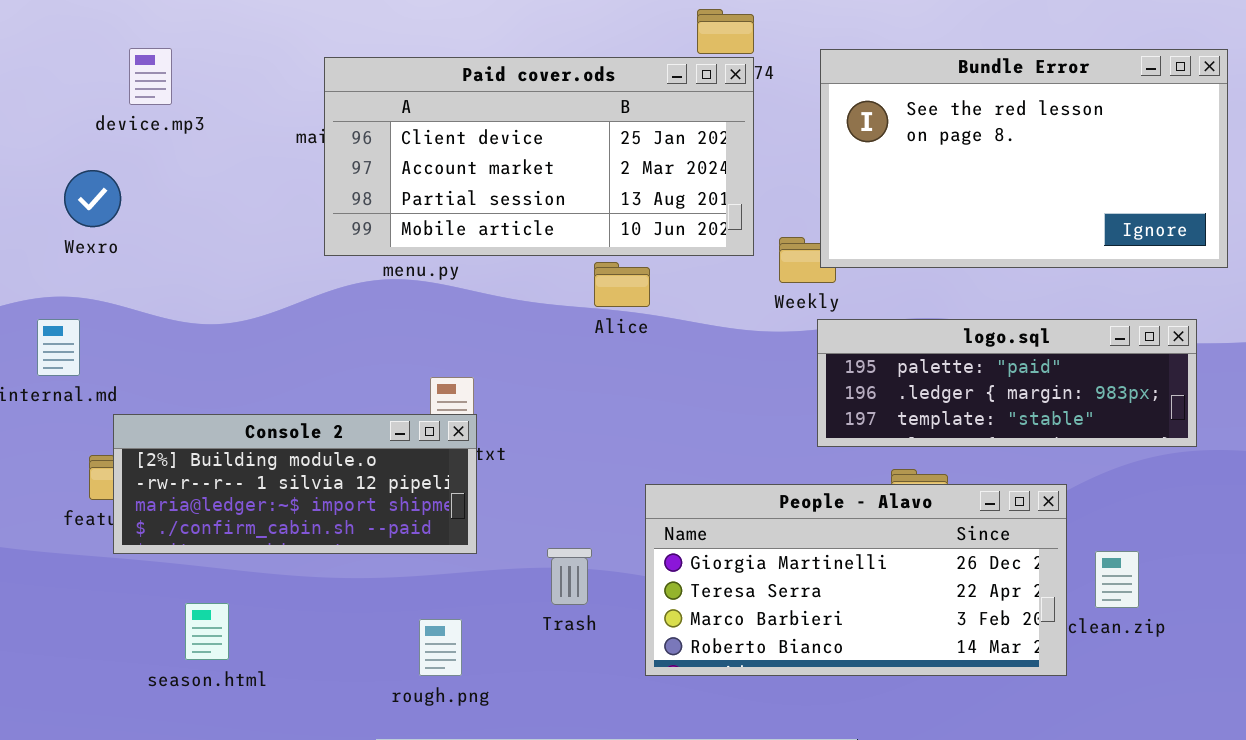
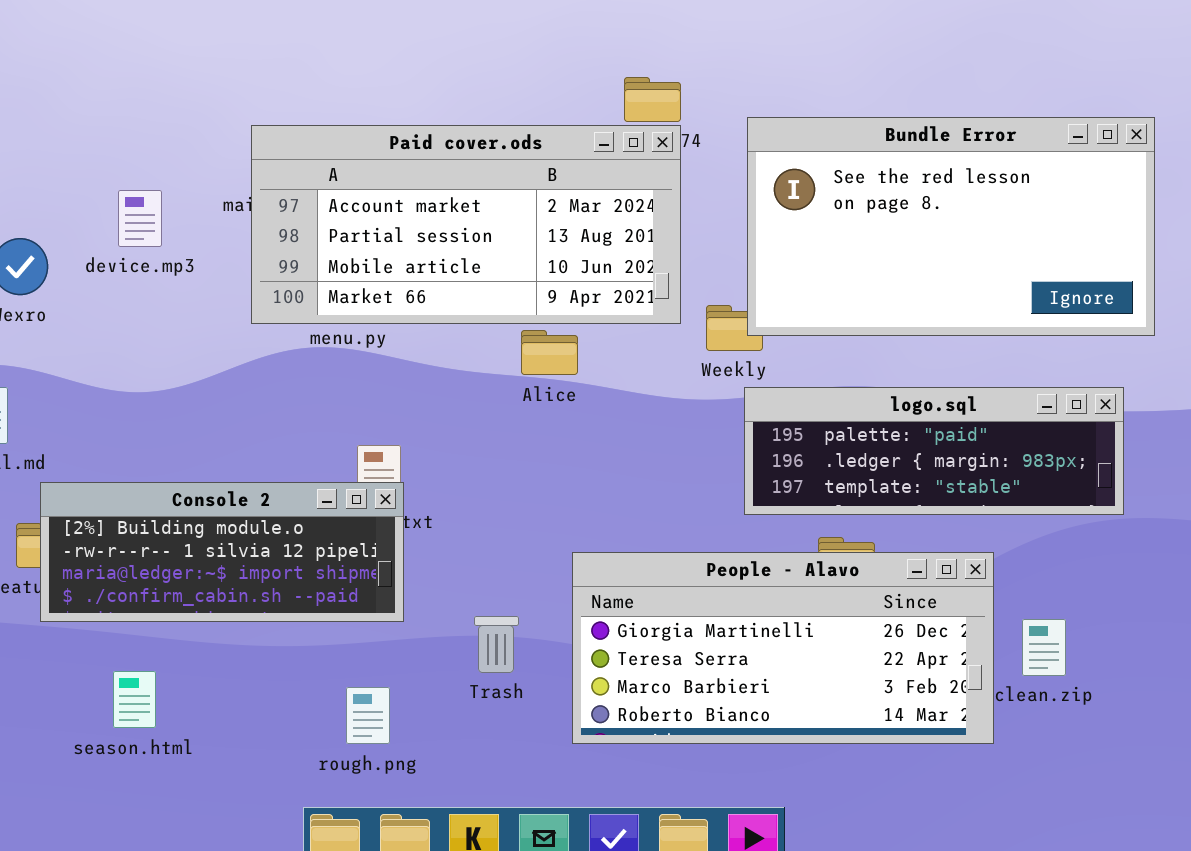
device.mp3: [129,48,172,105] -> [118,190,162,247], moved
Paid cover.ods: [324,57,754,256] -> [251,125,681,324], scrolled down 1 row

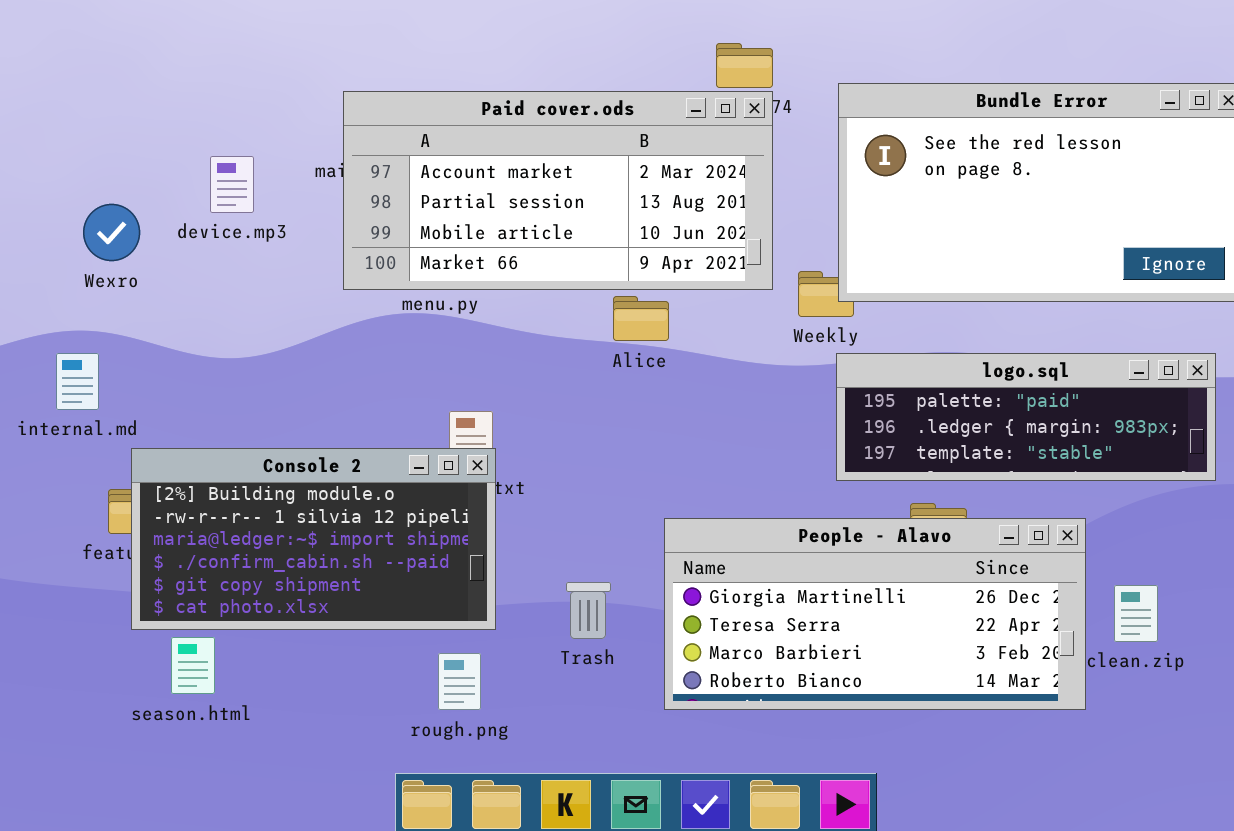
Console 2: [40,482,404,622] -> [131,448,496,630], resized
season.html: [113,671,156,728] -> [171,637,215,694], moved

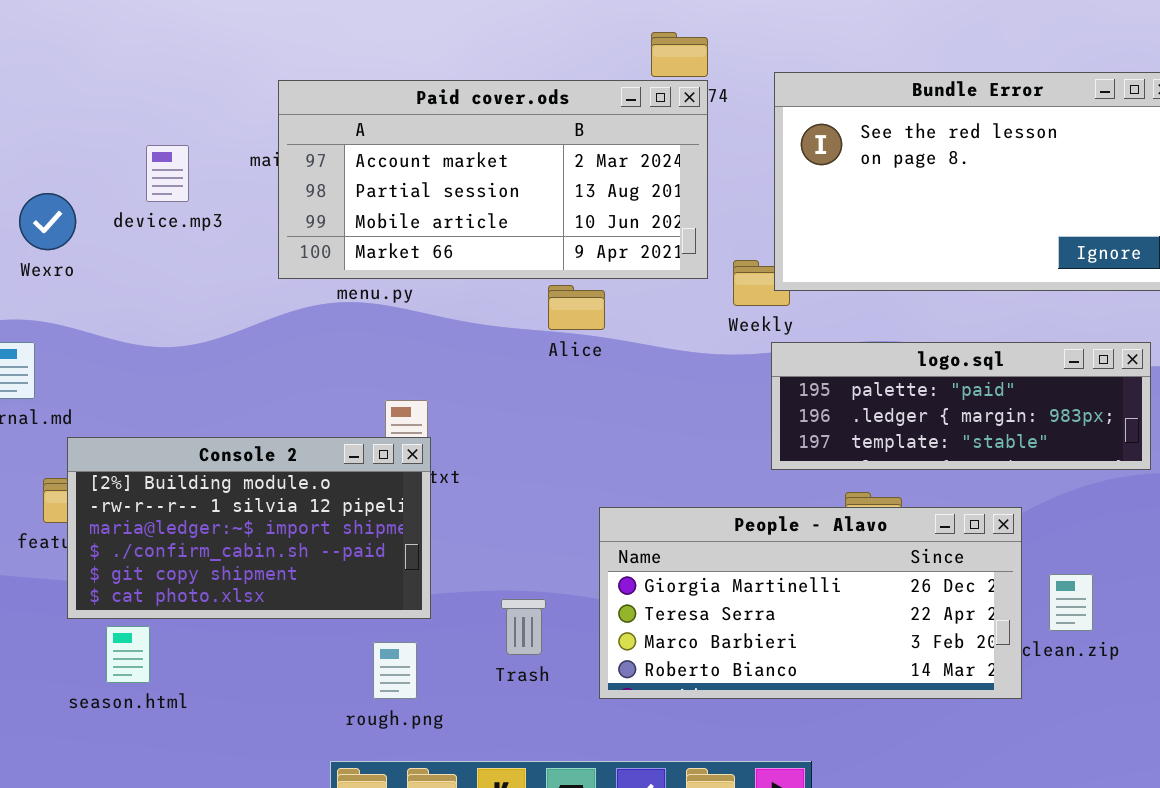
Trash: [566,582,611,639] -> [501,599,546,655], moved

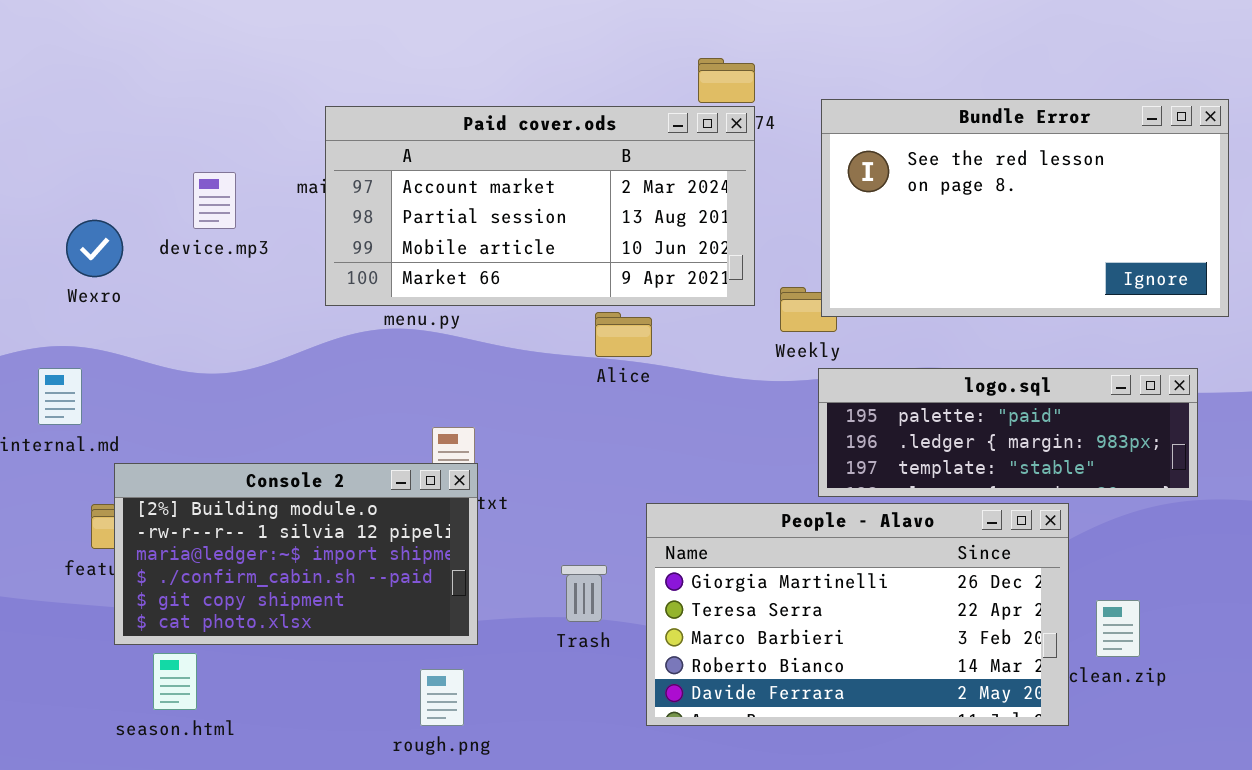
People - Alavo: [599,507,1022,699] -> [646,503,1069,726], resized
Trash: [501,599,546,655] -> [561,565,607,622], moved

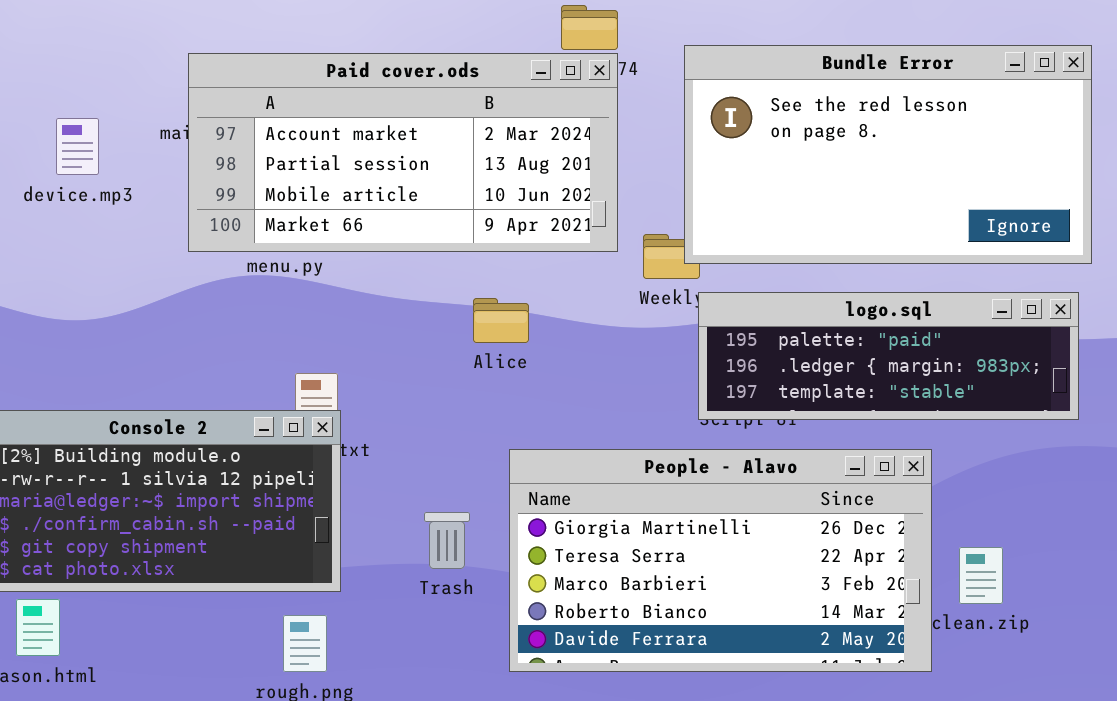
Alice: [595,312,652,357] -> [473,298,529,343], moved
logo.sql: [818,368,1198,497] -> [698,292,1079,420], moved

